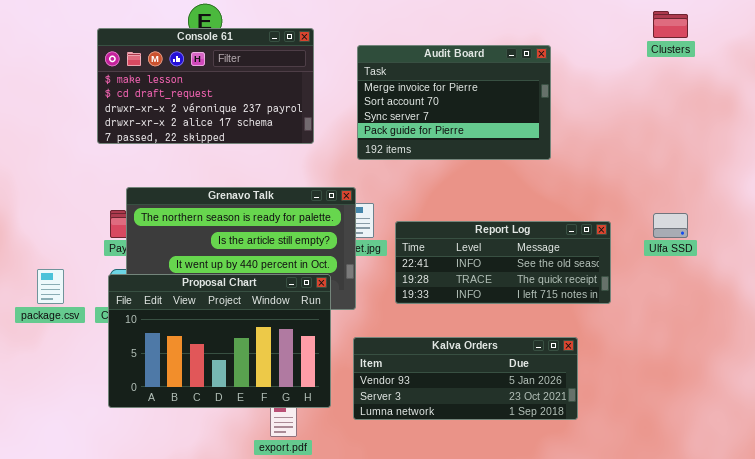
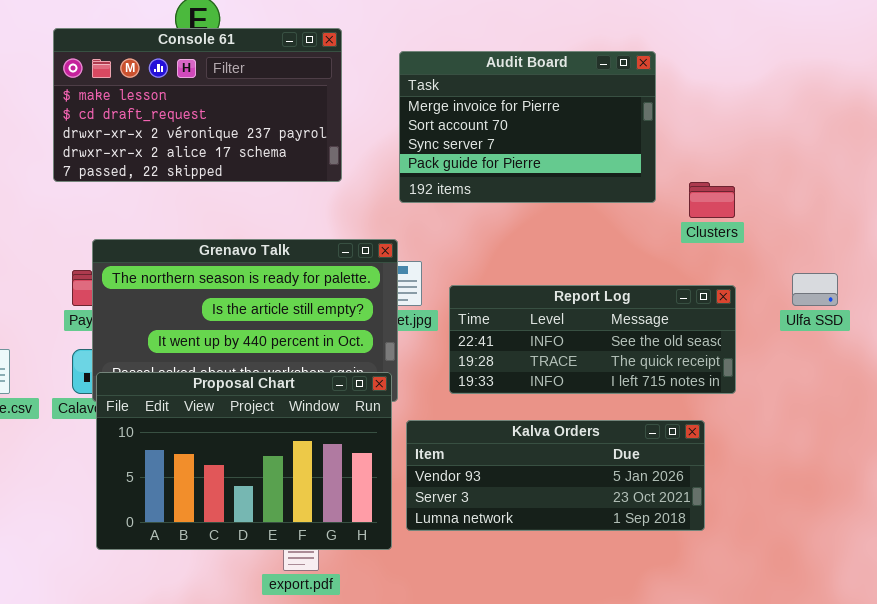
Clusters: [653,11,688,38] -> [689,182,735,218], moved
Proposal Chart: [108,274,331,408] -> [96,372,392,550], moved
Kalva Orders: [353,337,578,420] -> [406,420,705,531], moved

